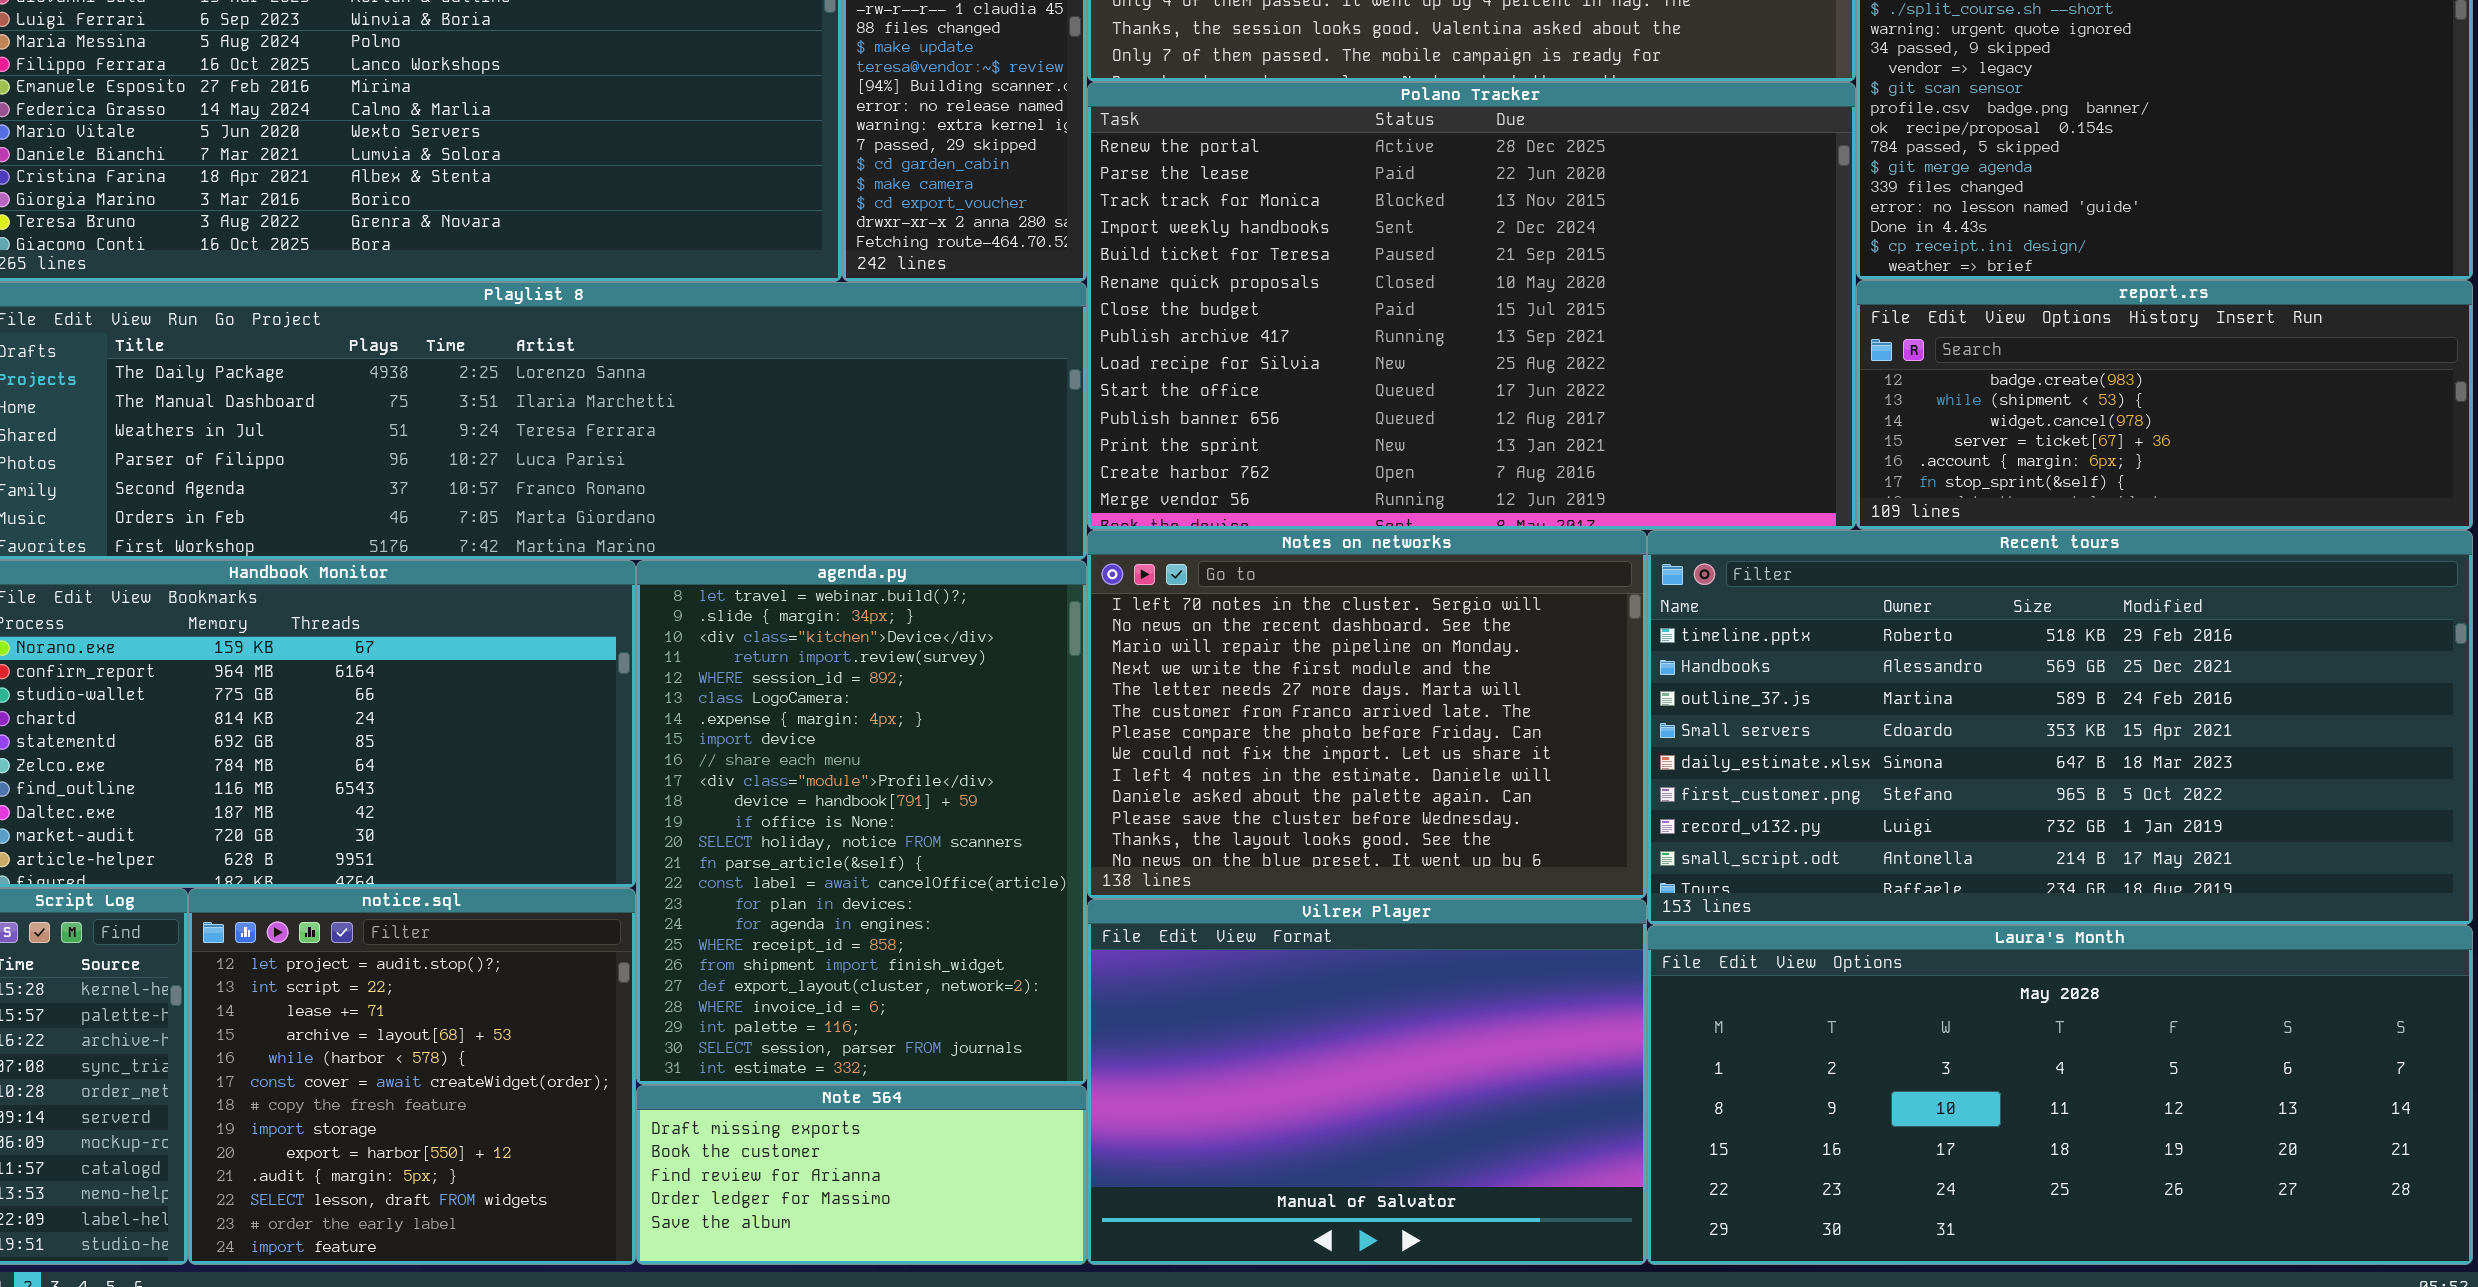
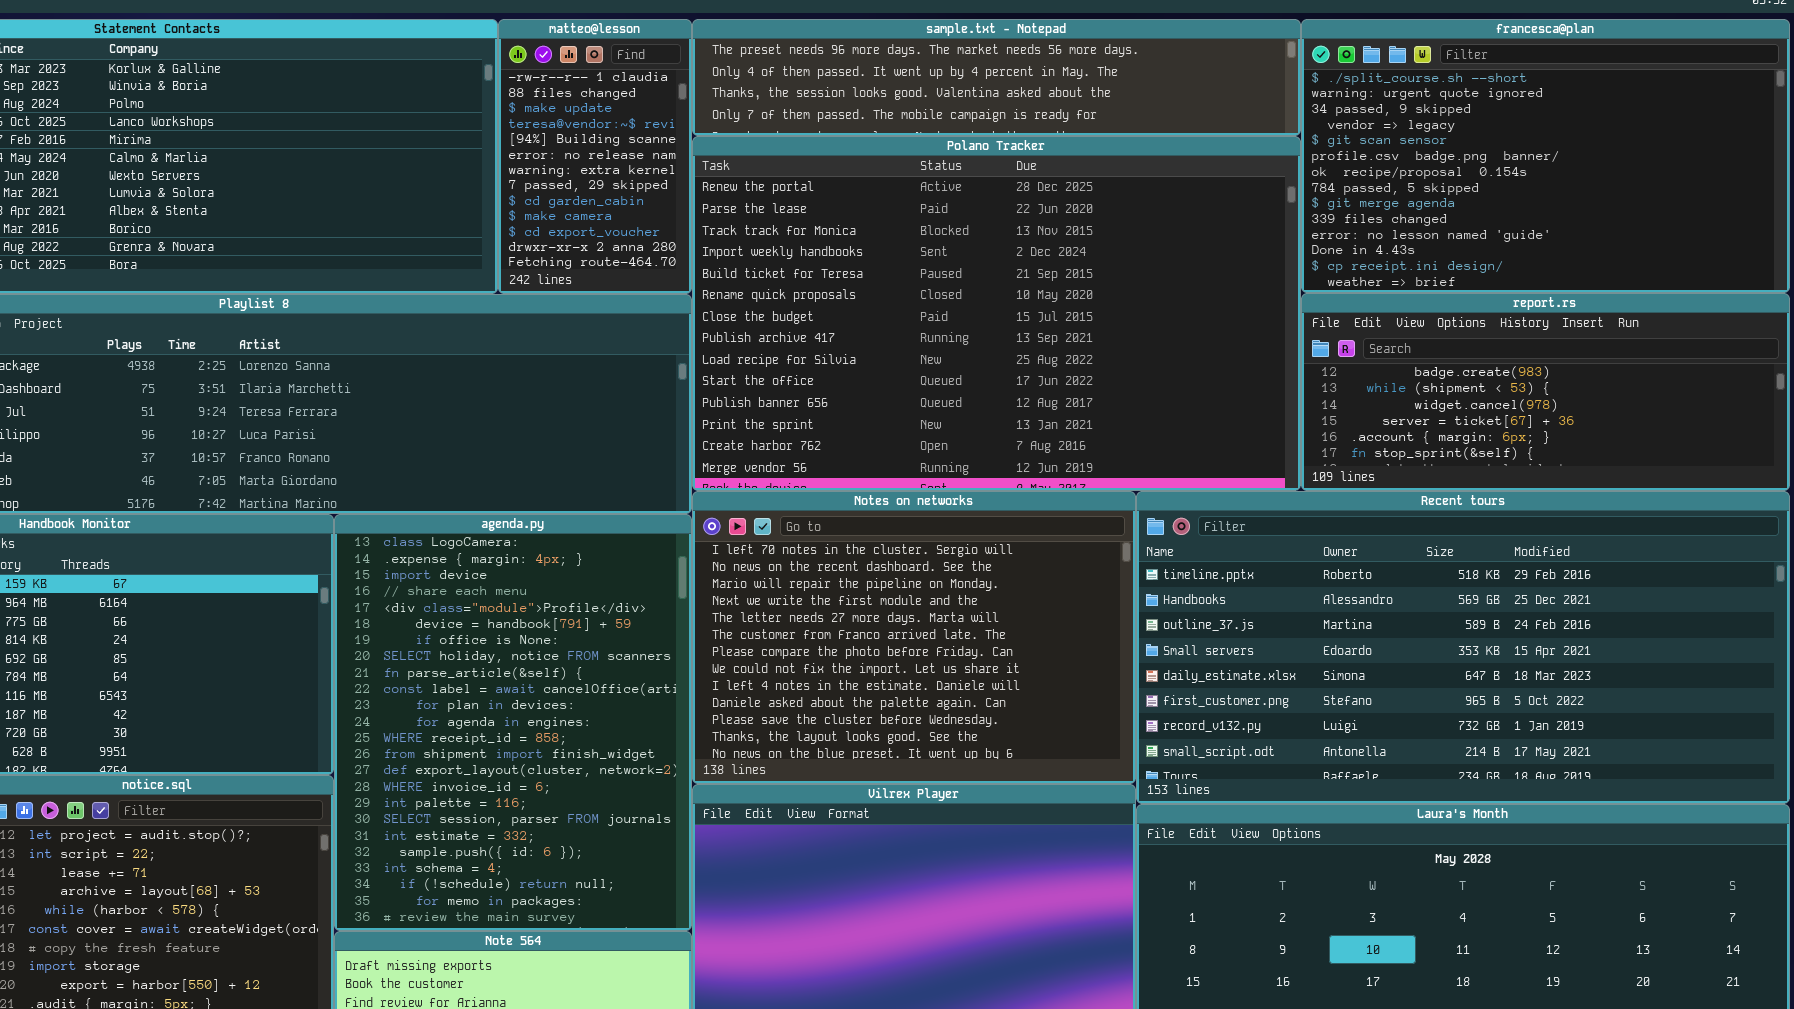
agenda.py: [636,560,1087,1085] -> [334,514,692,931], scrolled down 5 rows

